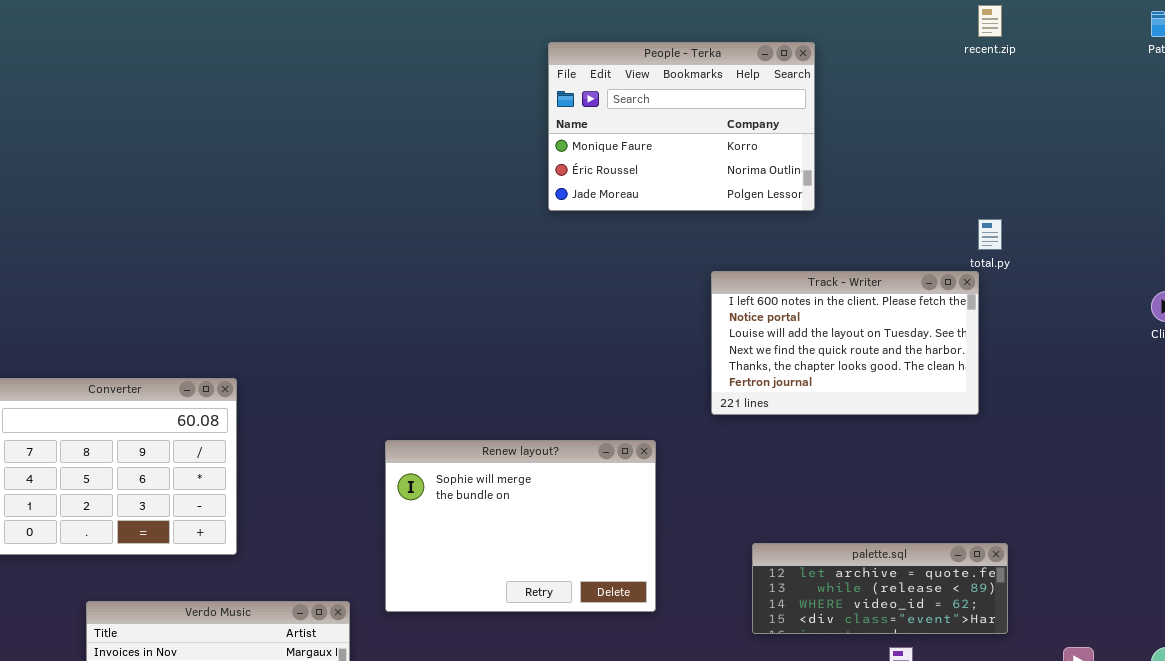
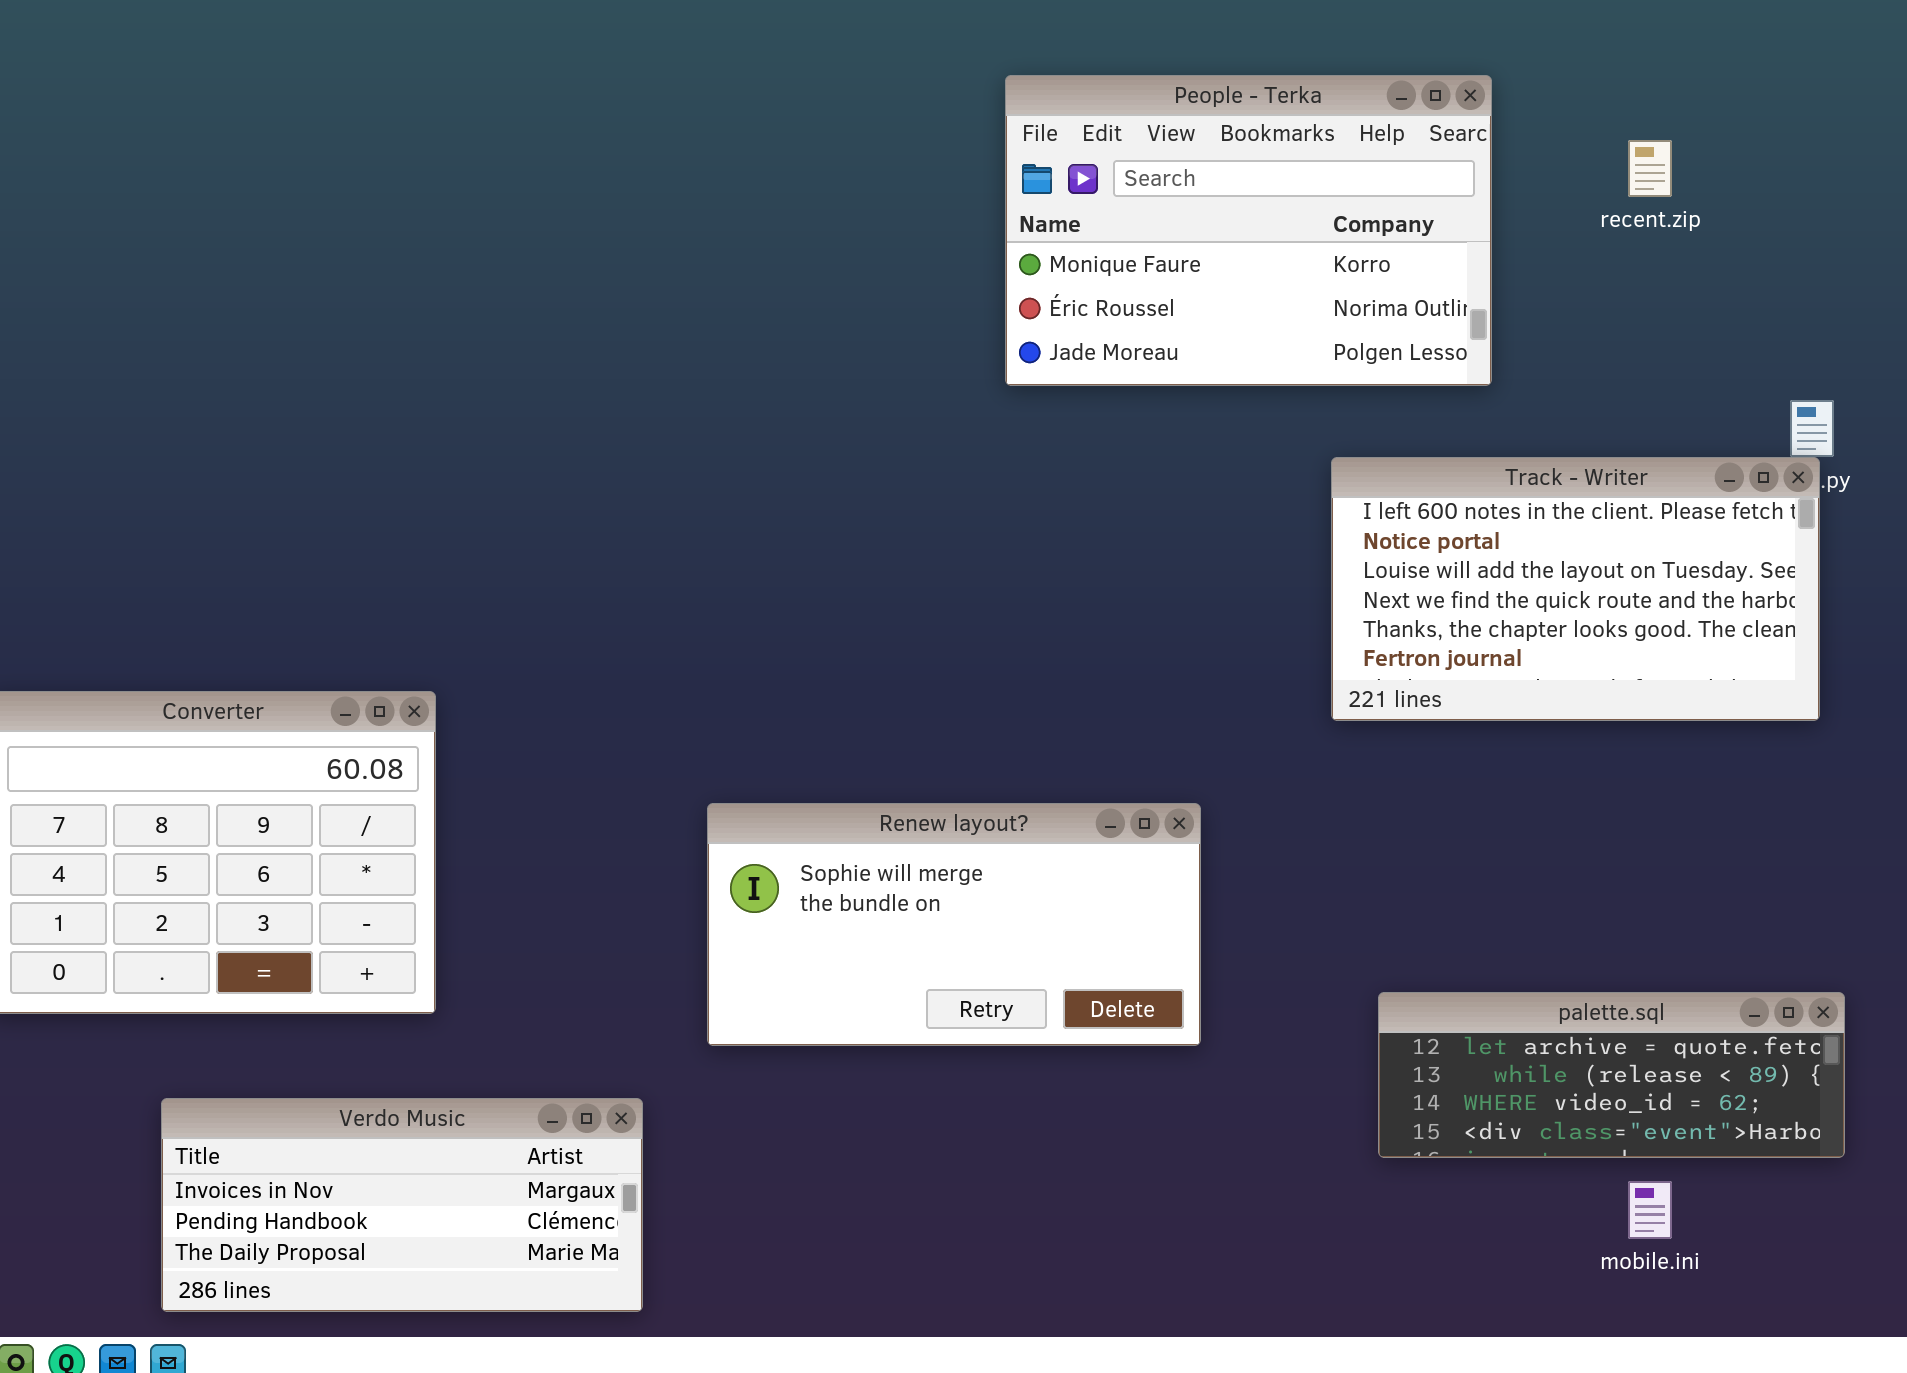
recent.zip: [978,5,1002,37] -> [1628,140,1672,197], moved
Track - Writer: [711,271,979,415] -> [1331,457,1820,721], moved
Renew layout?: [385,440,656,612] -> [707,803,1201,1046], resized

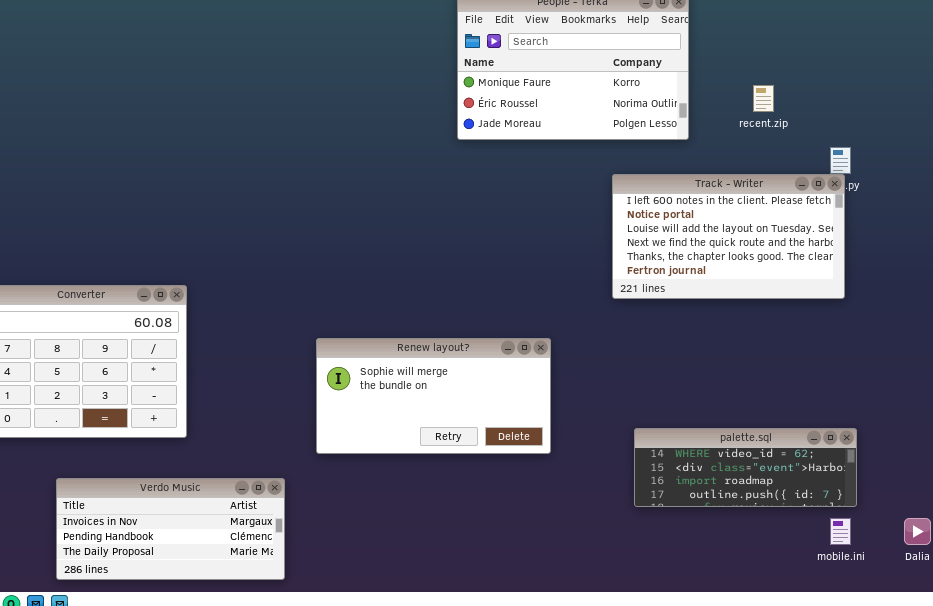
recent.zip: [1628,140,1672,197] -> [753,85,774,112], moved
palette.sql: [1378,992,1845,1158] -> [634,428,857,507], scrolled down 2 rows
mobile.ini: [1628,1181,1672,1239] -> [830,518,851,545], moved

